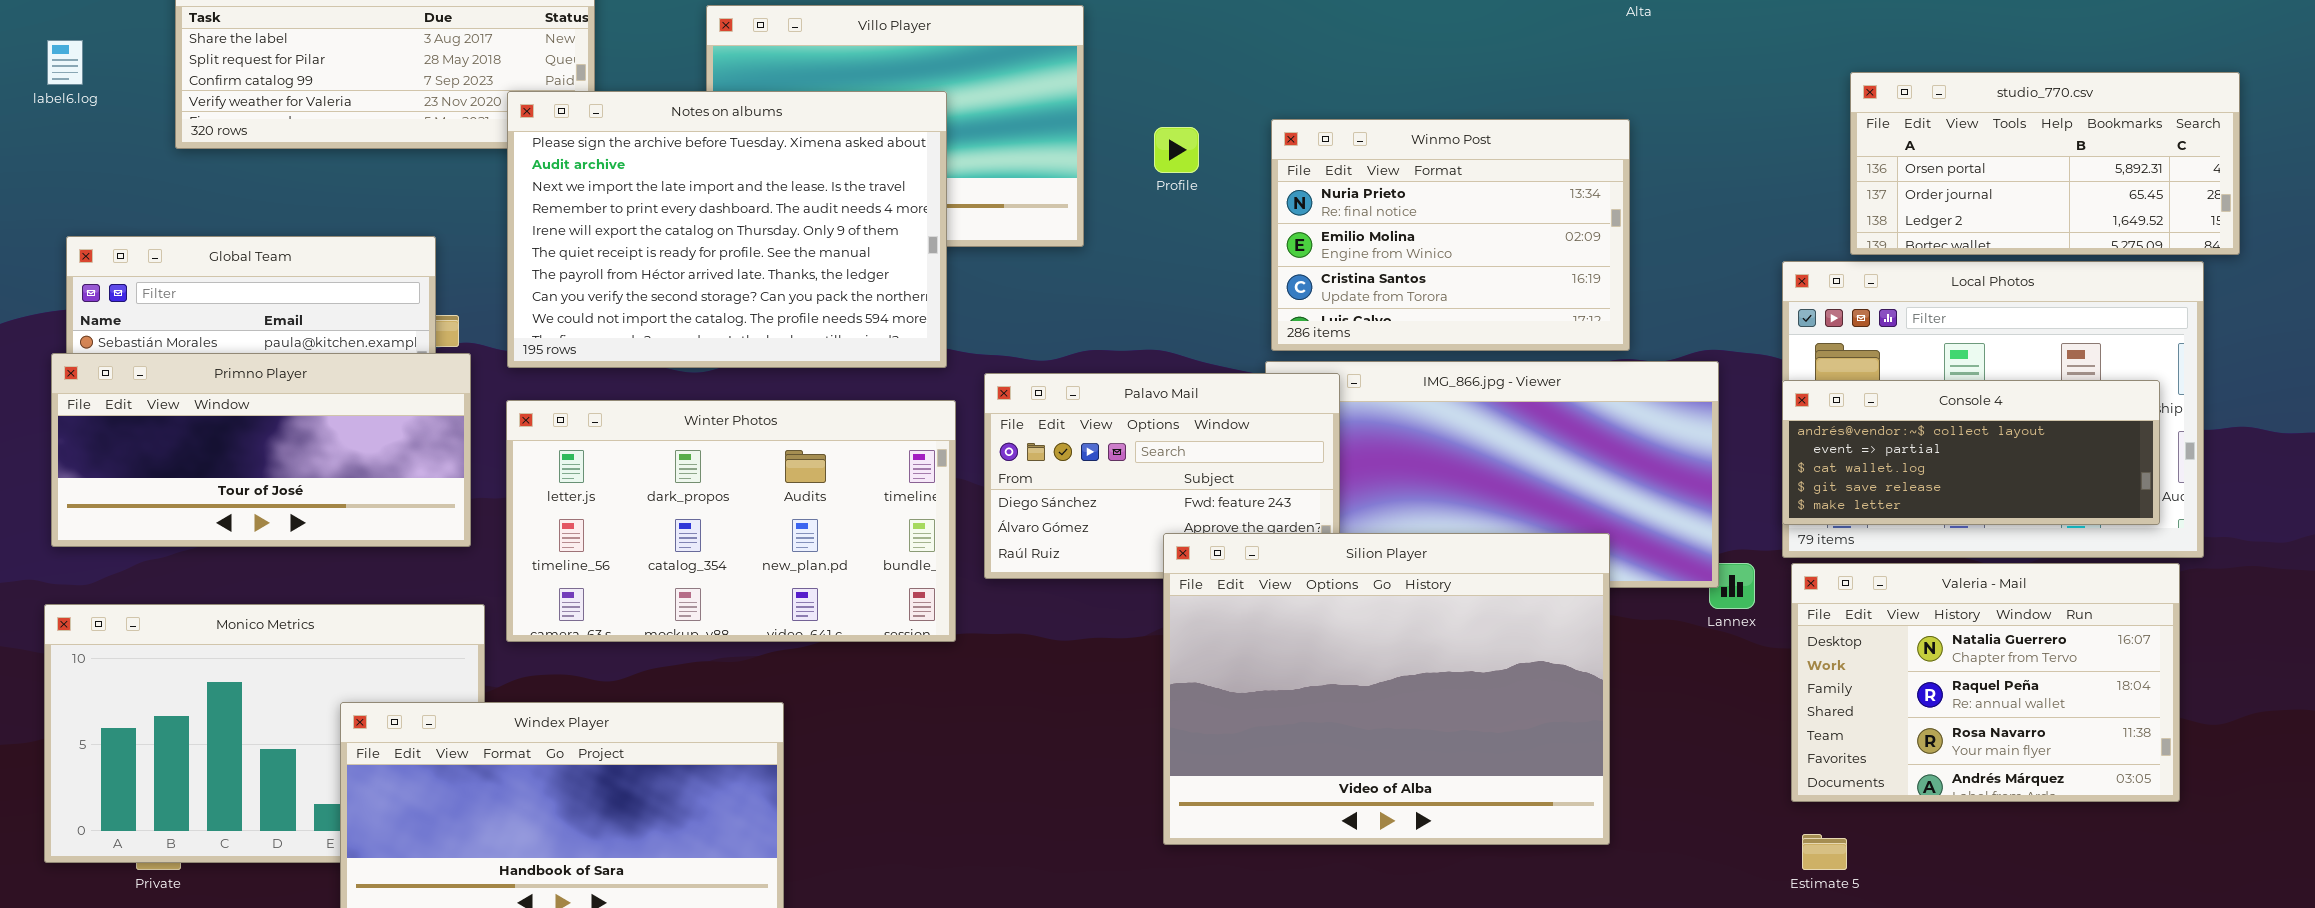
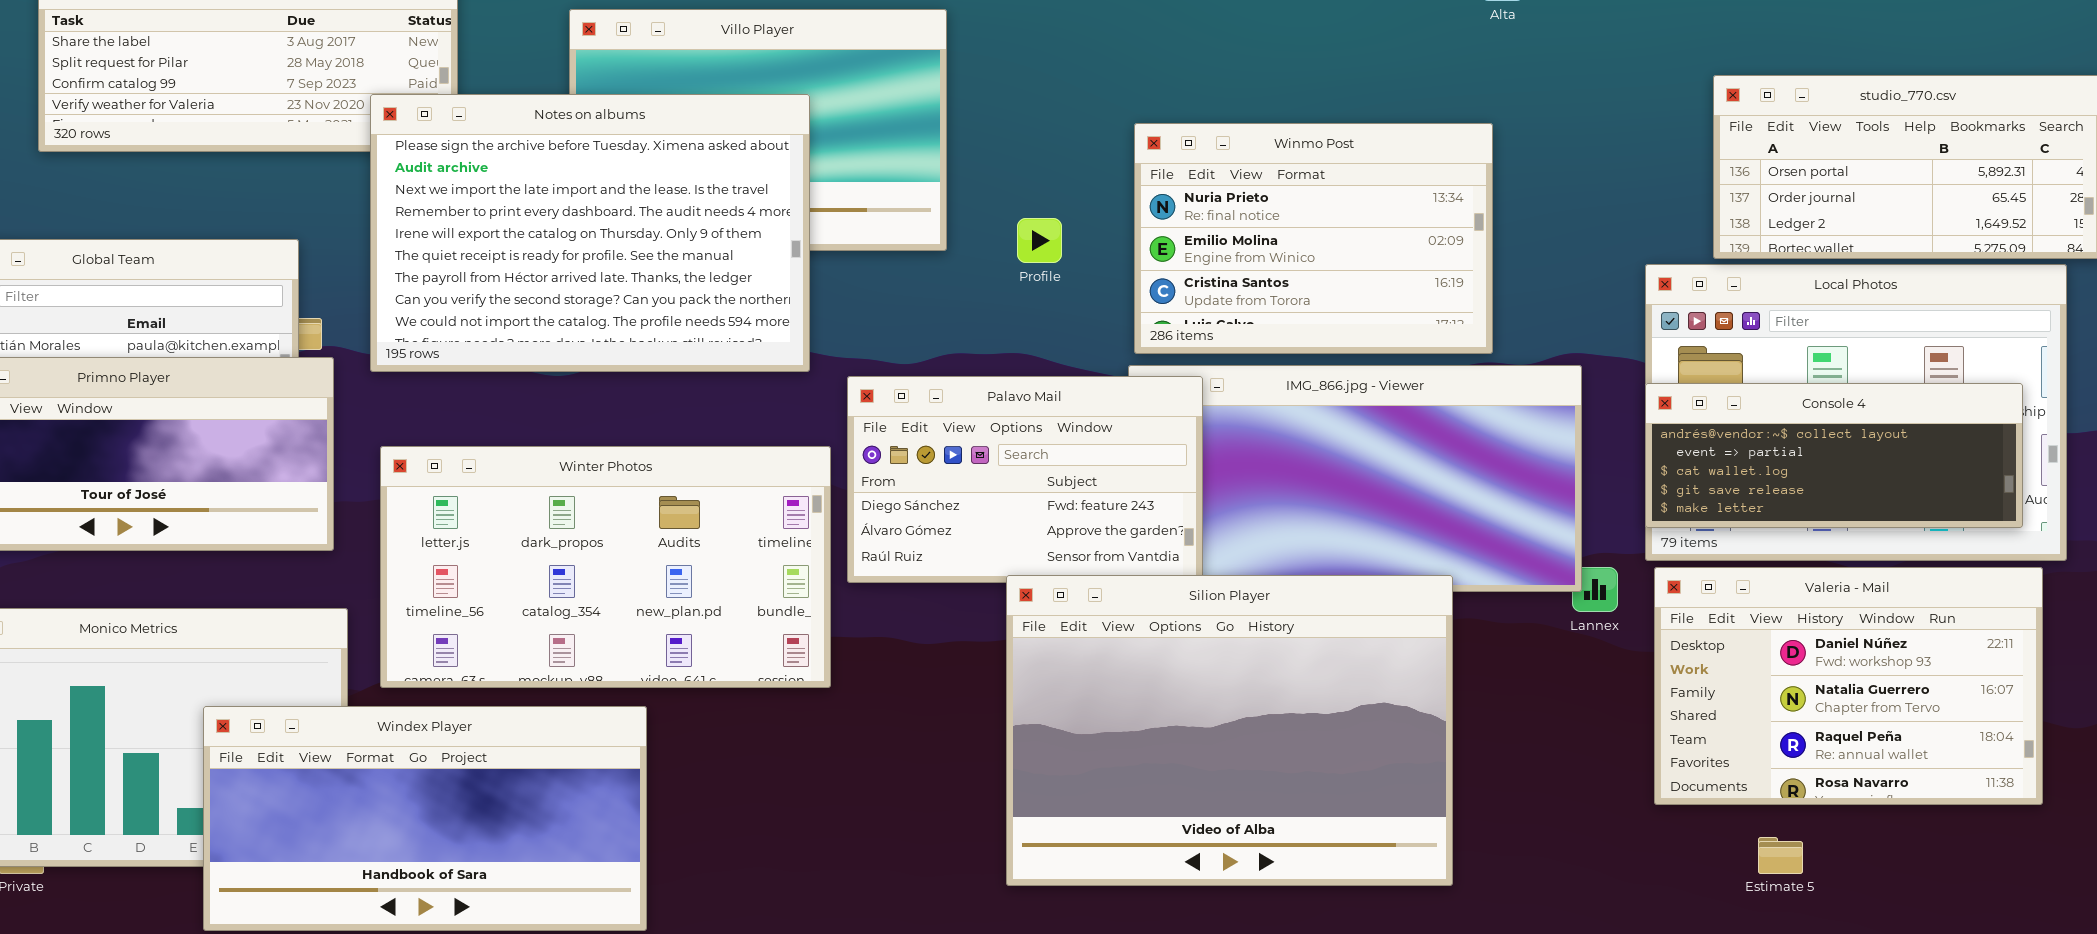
Profile: [1154,127,1199,173] -> [1017,218,1062,263], moved
Winter Photos: [506,400,956,642] -> [380,446,831,688], moved
Silion Player: [1163,533,1610,845] -> [1006,575,1453,886], moved
Valeria - Mail: [1791,563,2180,802] -> [1654,567,2043,805], scrolled up 1 row
Estimate 5: [1802,834,1847,870] -> [1758,837,1803,874], moved

